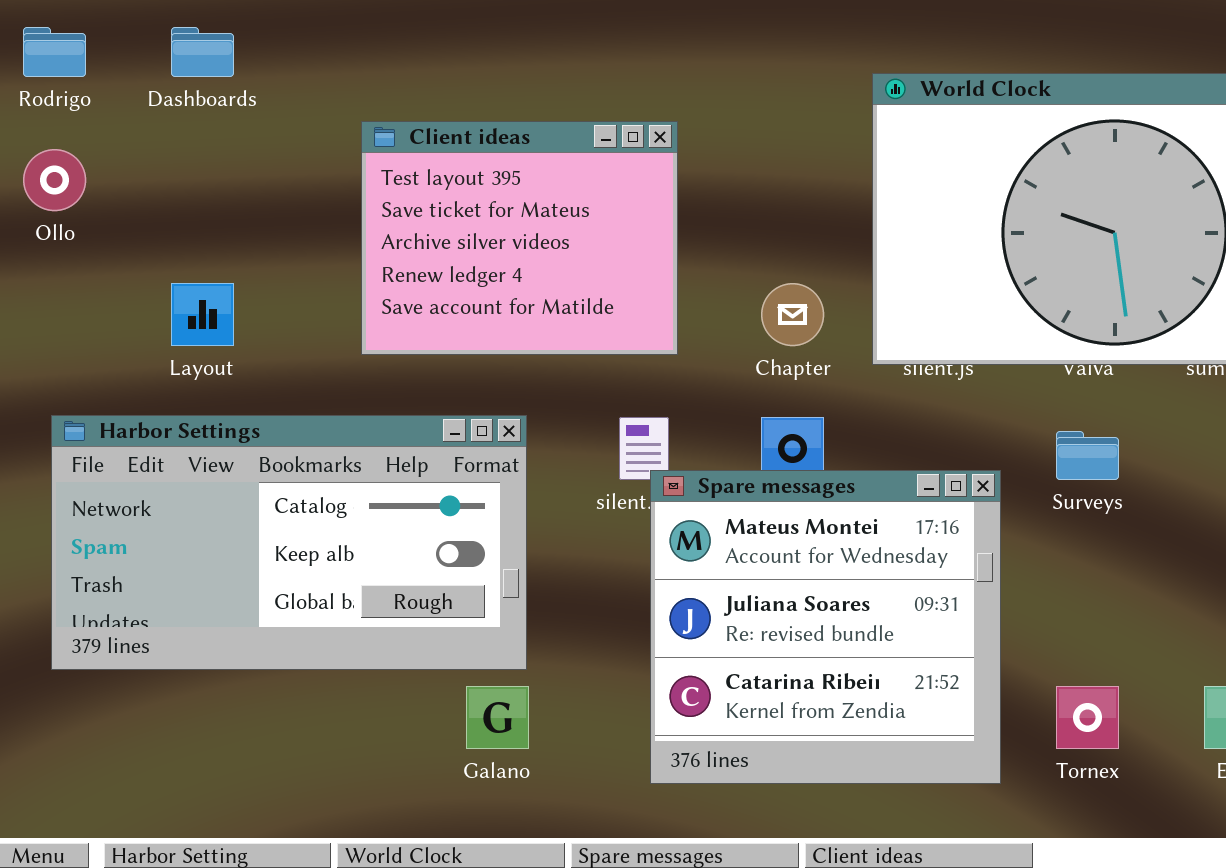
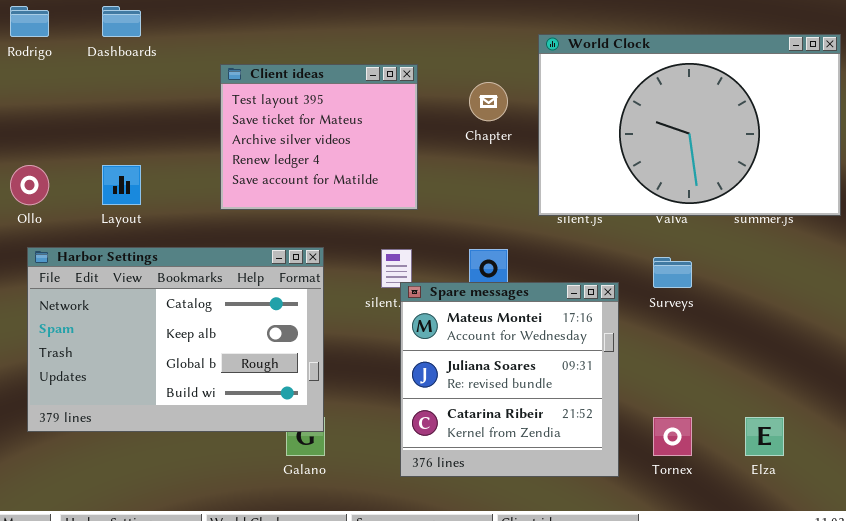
Ollo: [23,149,86,211] -> [10,165,49,205], moved
Chapter: [761,283,824,346] -> [469,82,508,121], moved
Harbor Settings: [51,415,527,670] -> [27,247,324,432], resized

